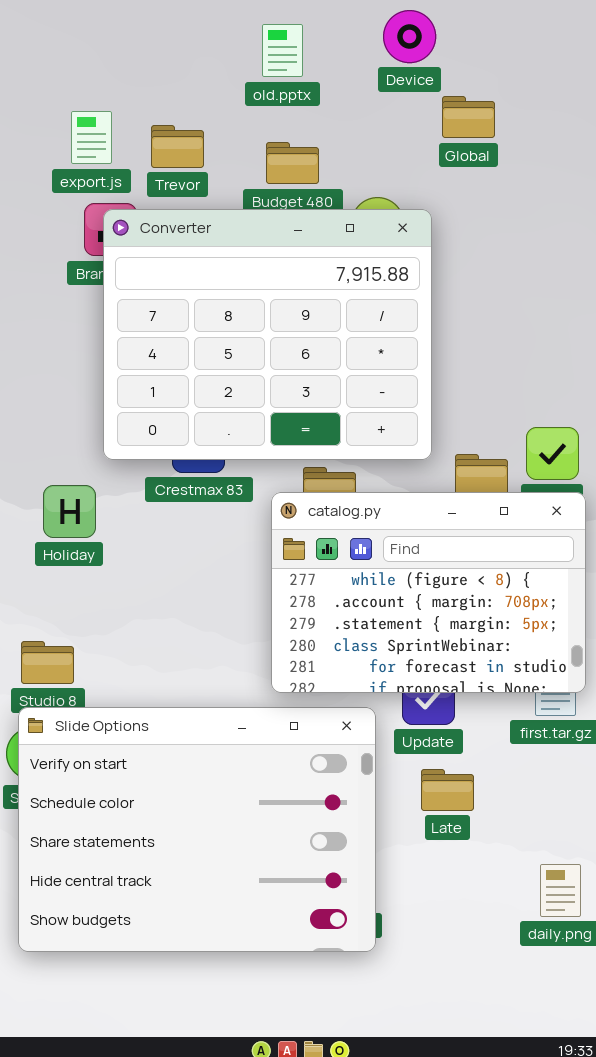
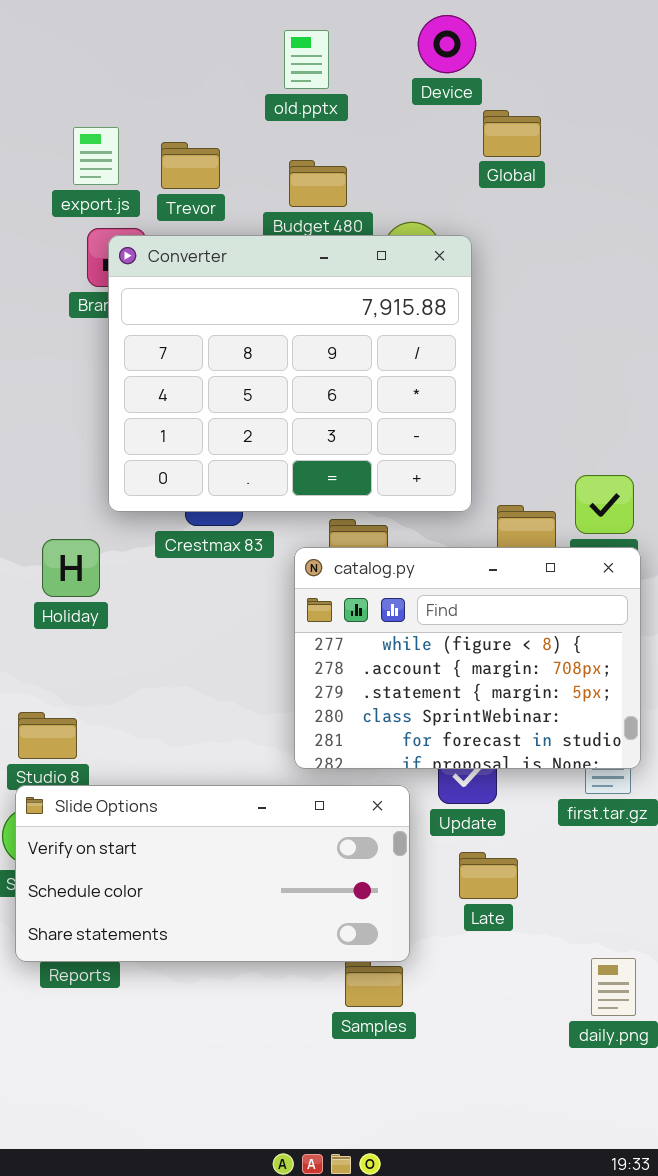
Slide Options: [18,707,376,952] -> [15,785,410,962], resized

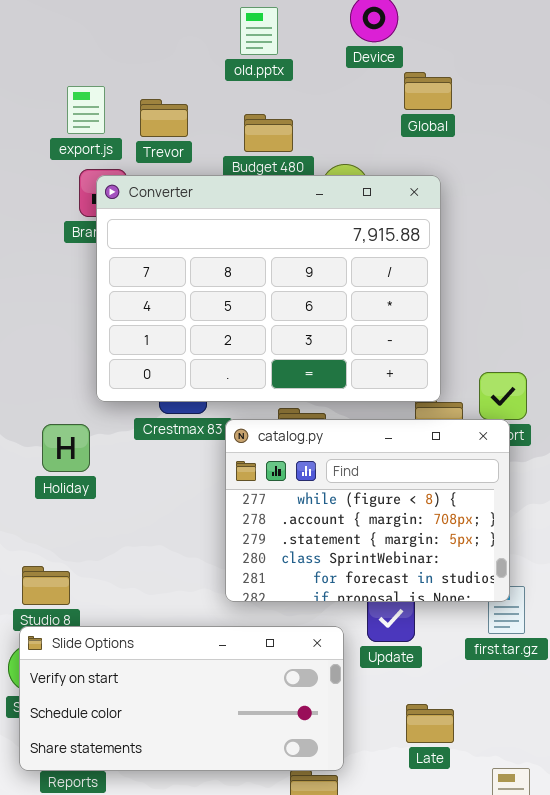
Converter: [108,235,472,512] -> [96,175,441,402], resized
catalog.py: [294,547,641,769] -> [225,419,510,602], moved
Late: [459,852,518,899] -> [406,704,454,743], moved

